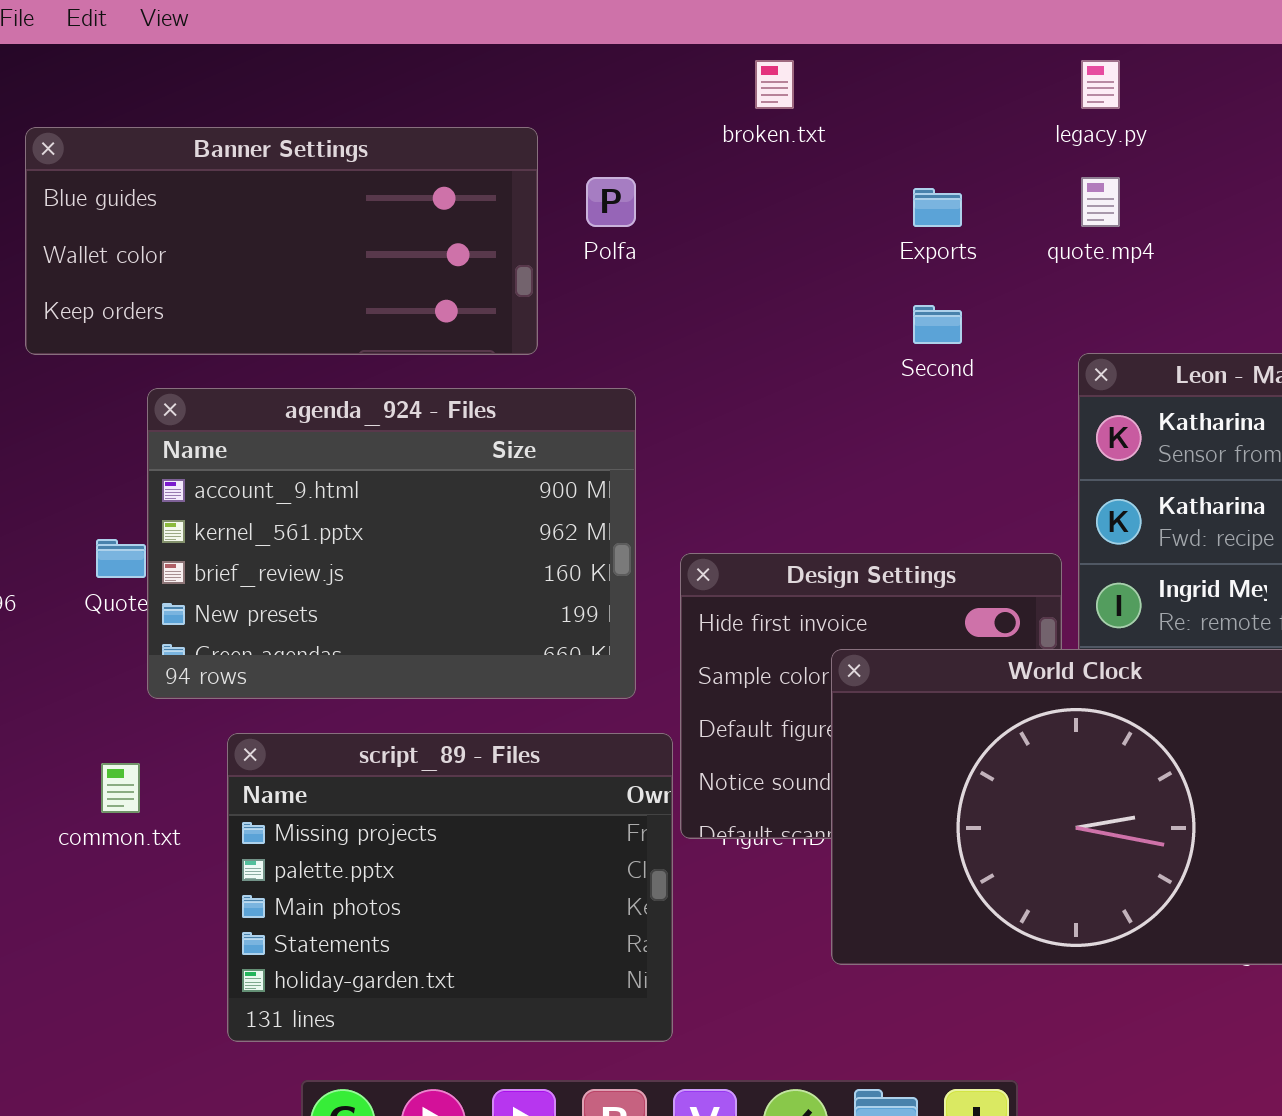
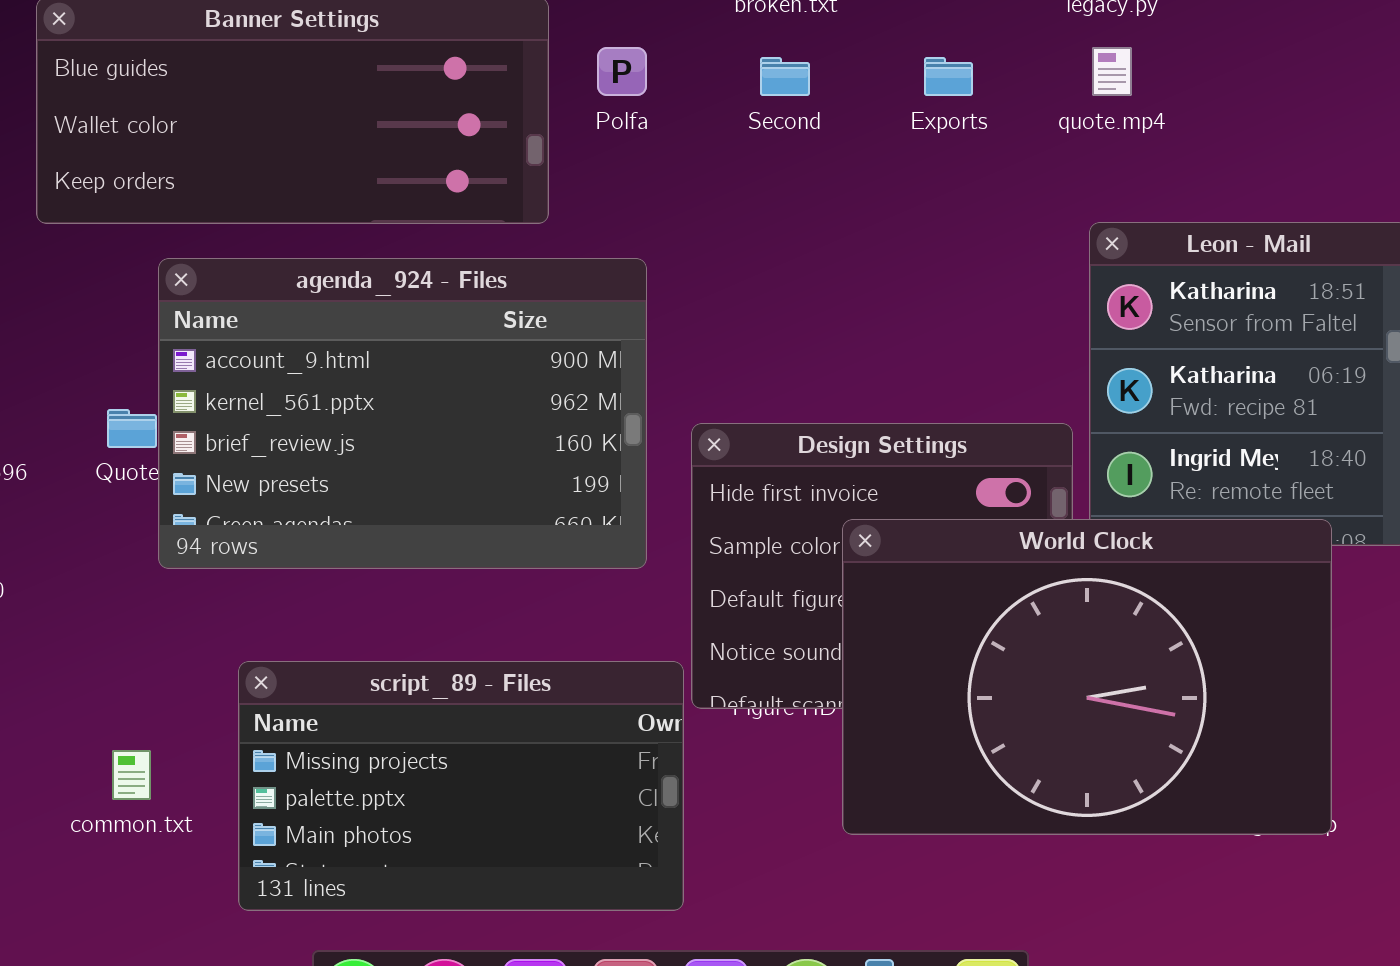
Second: [913,305,962,344] -> [760,57,810,96], moved
script_89 - Files: [227,733,673,1042] -> [238,661,684,911], resized
common.txt: [101,763,140,813] -> [112,750,151,800], moved

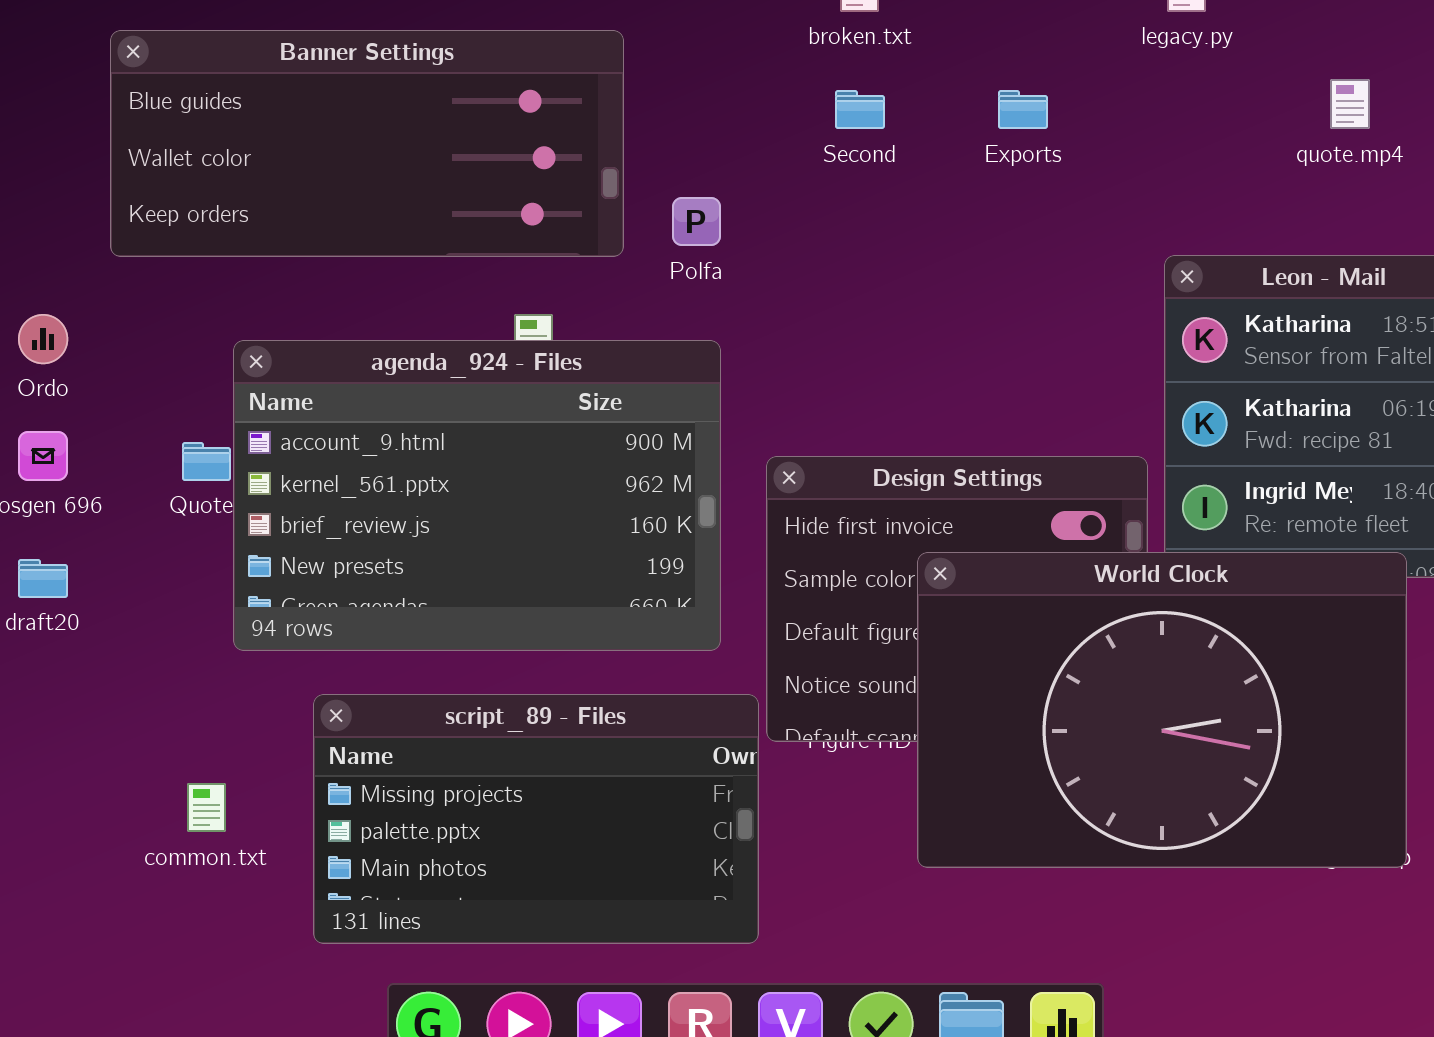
Polfa: [597,47,647,96] -> [672,197,721,246], moved
quote.mp4: [1092,47,1132,96] -> [1330,79,1370,129], moved
agenda_924 - Files: [158,258,647,569] -> [233,340,721,651], moved

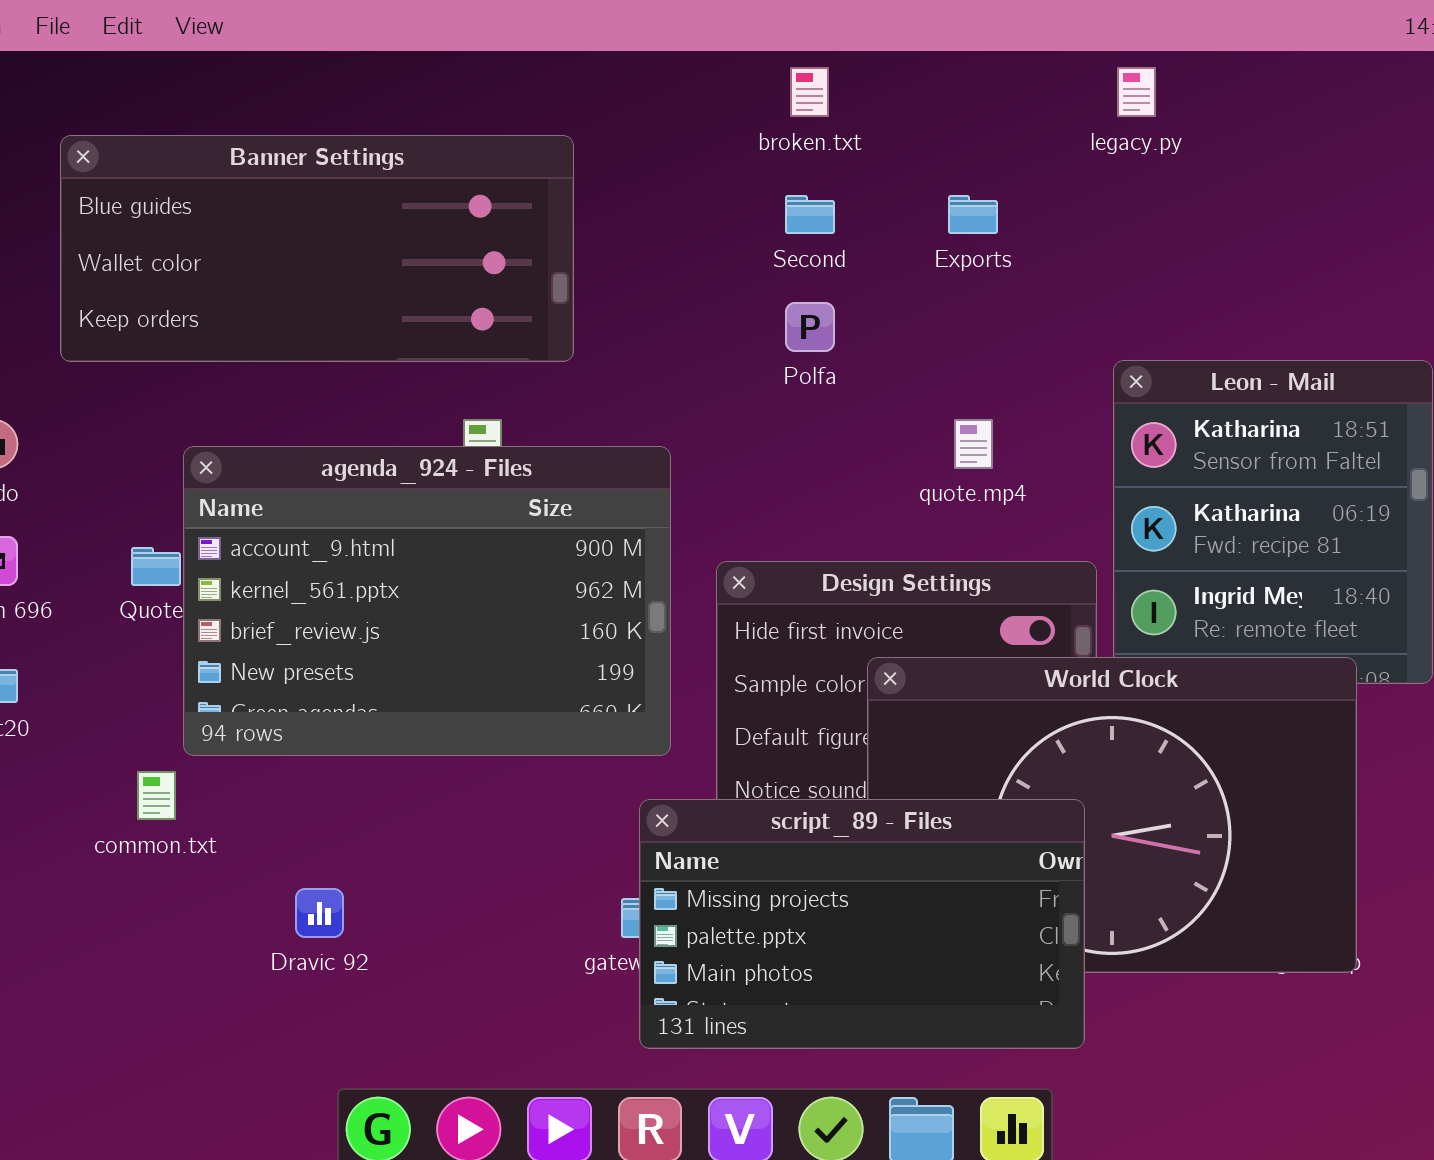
quote.mp4: [1330,79,1370,129] -> [954,419,993,469], moved
Polfa: [672,197,721,246] -> [785,302,835,352], moved
script_89 - Files: [313,694,759,944] -> [639,799,1085,1049], moved
common.txt: [187,783,226,832] -> [137,771,176,820], moved

